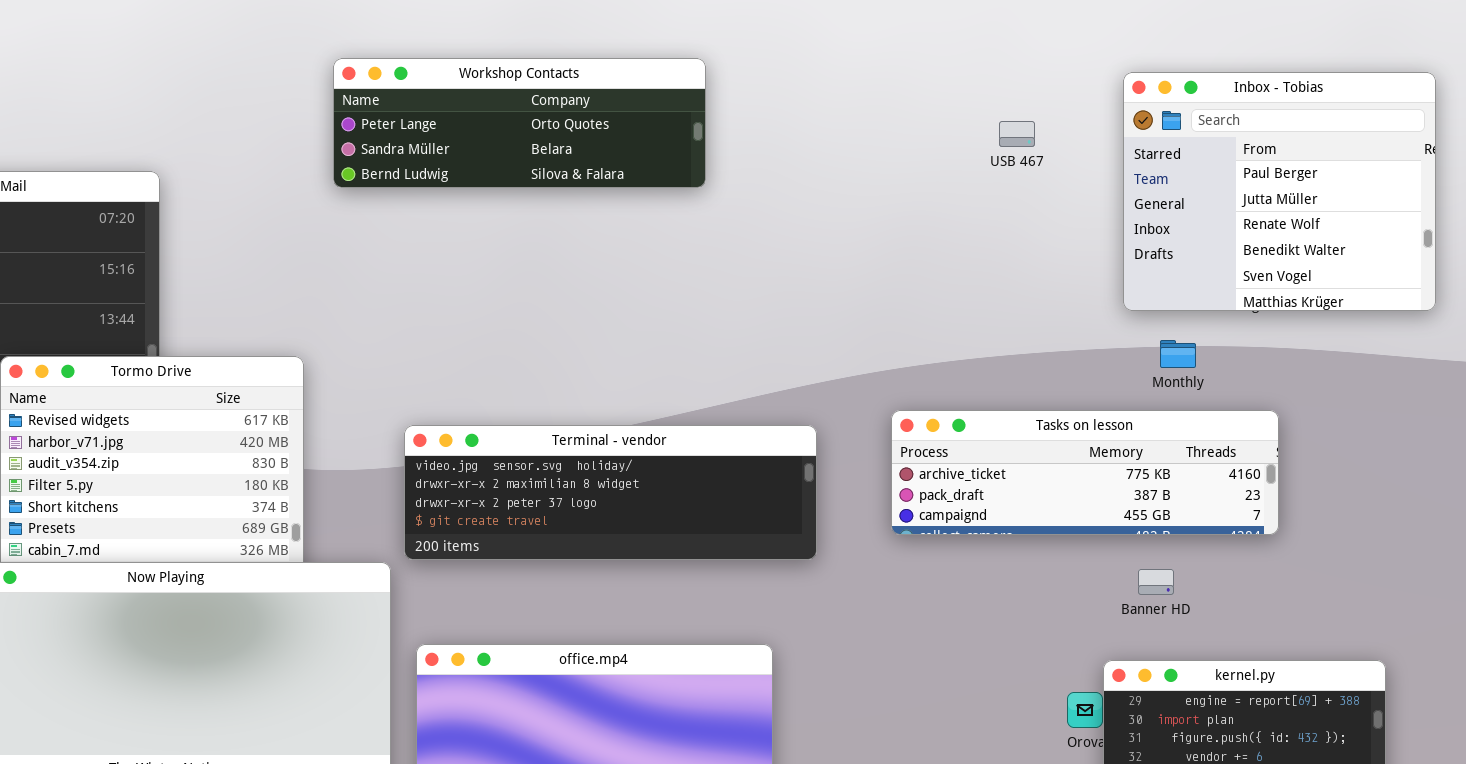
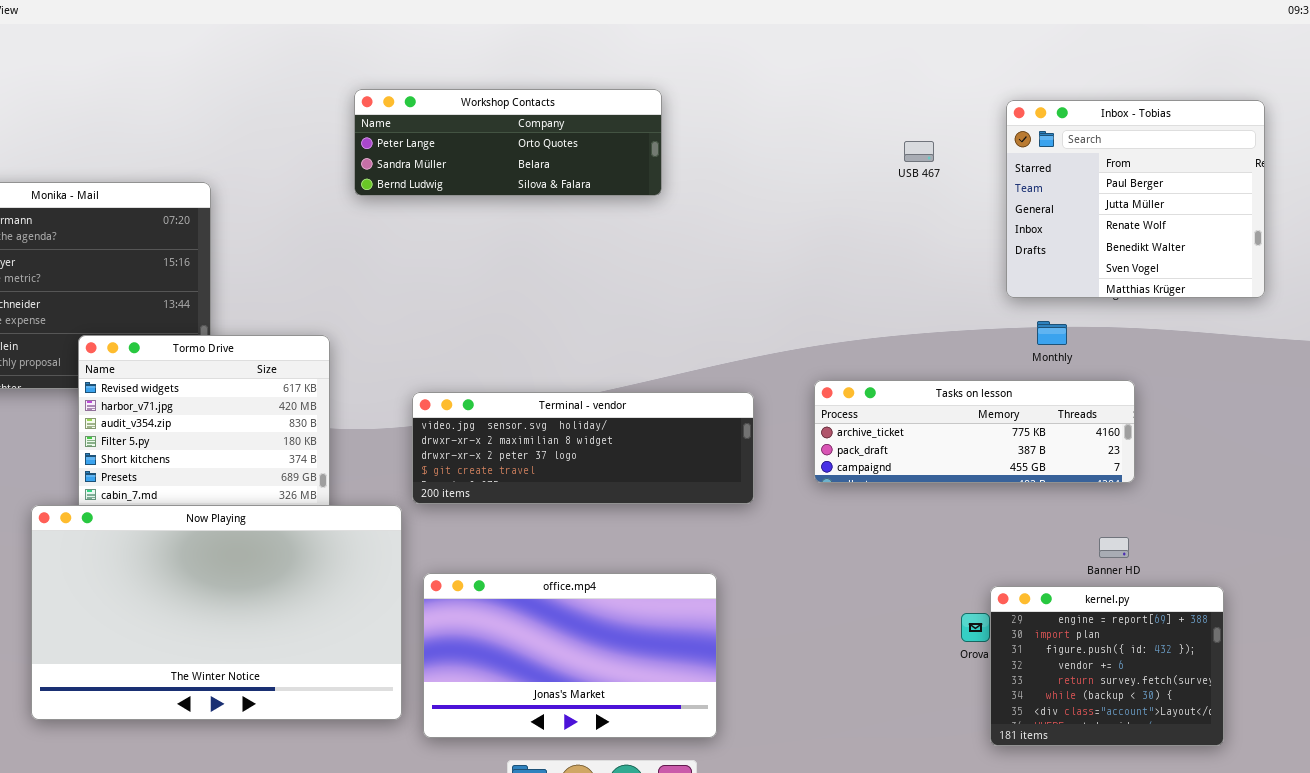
Banner HD: [1138,569,1174,595] -> [1099,537,1129,558], moved

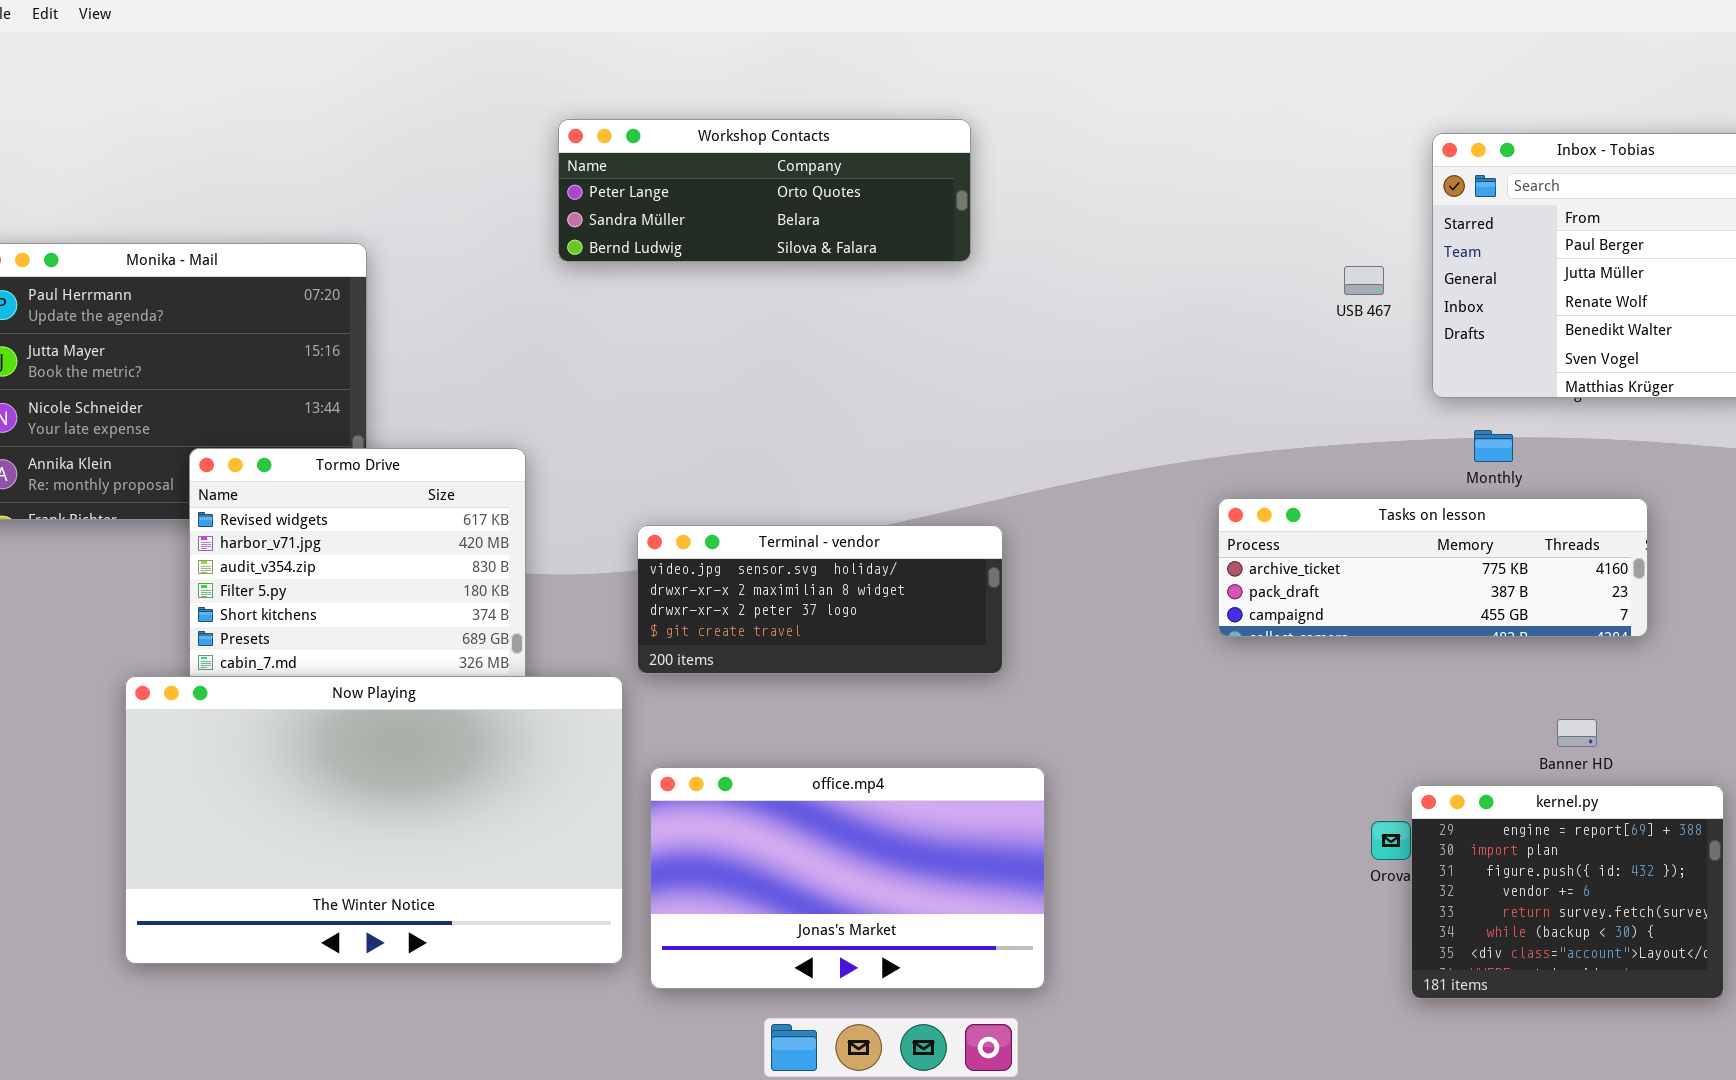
USB 467: [904,141,934,162] -> [1344,266,1384,295], moved
Tasks on lesson: [814,380,1135,483] -> [1218,498,1648,637], moved
Terminal - vendor: [412,392,754,504] -> [637,525,1003,674], resized

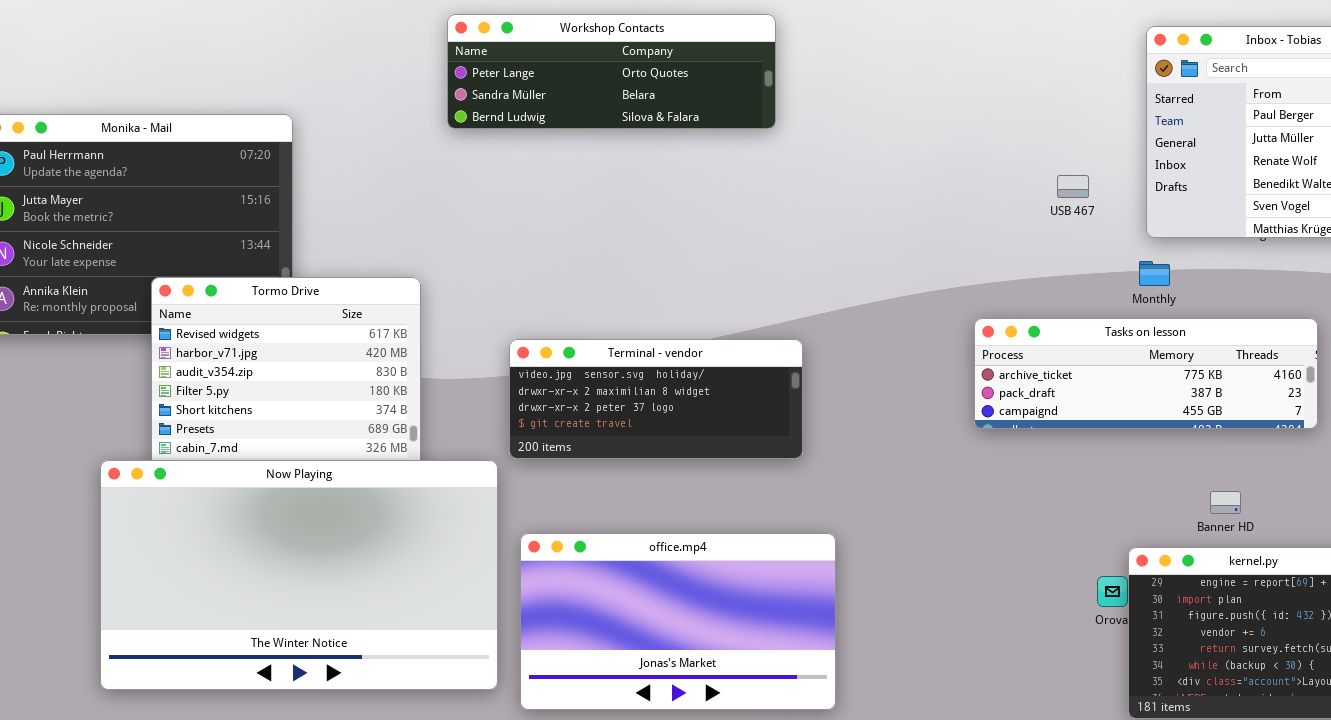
USB 467: [1344,266,1384,295] -> [1057,175,1089,198], moved
Monthly: [1474,430,1513,462] -> [1139,261,1170,286], moved
Banner HD: [1557,719,1597,747] -> [1210,491,1241,514], moved

